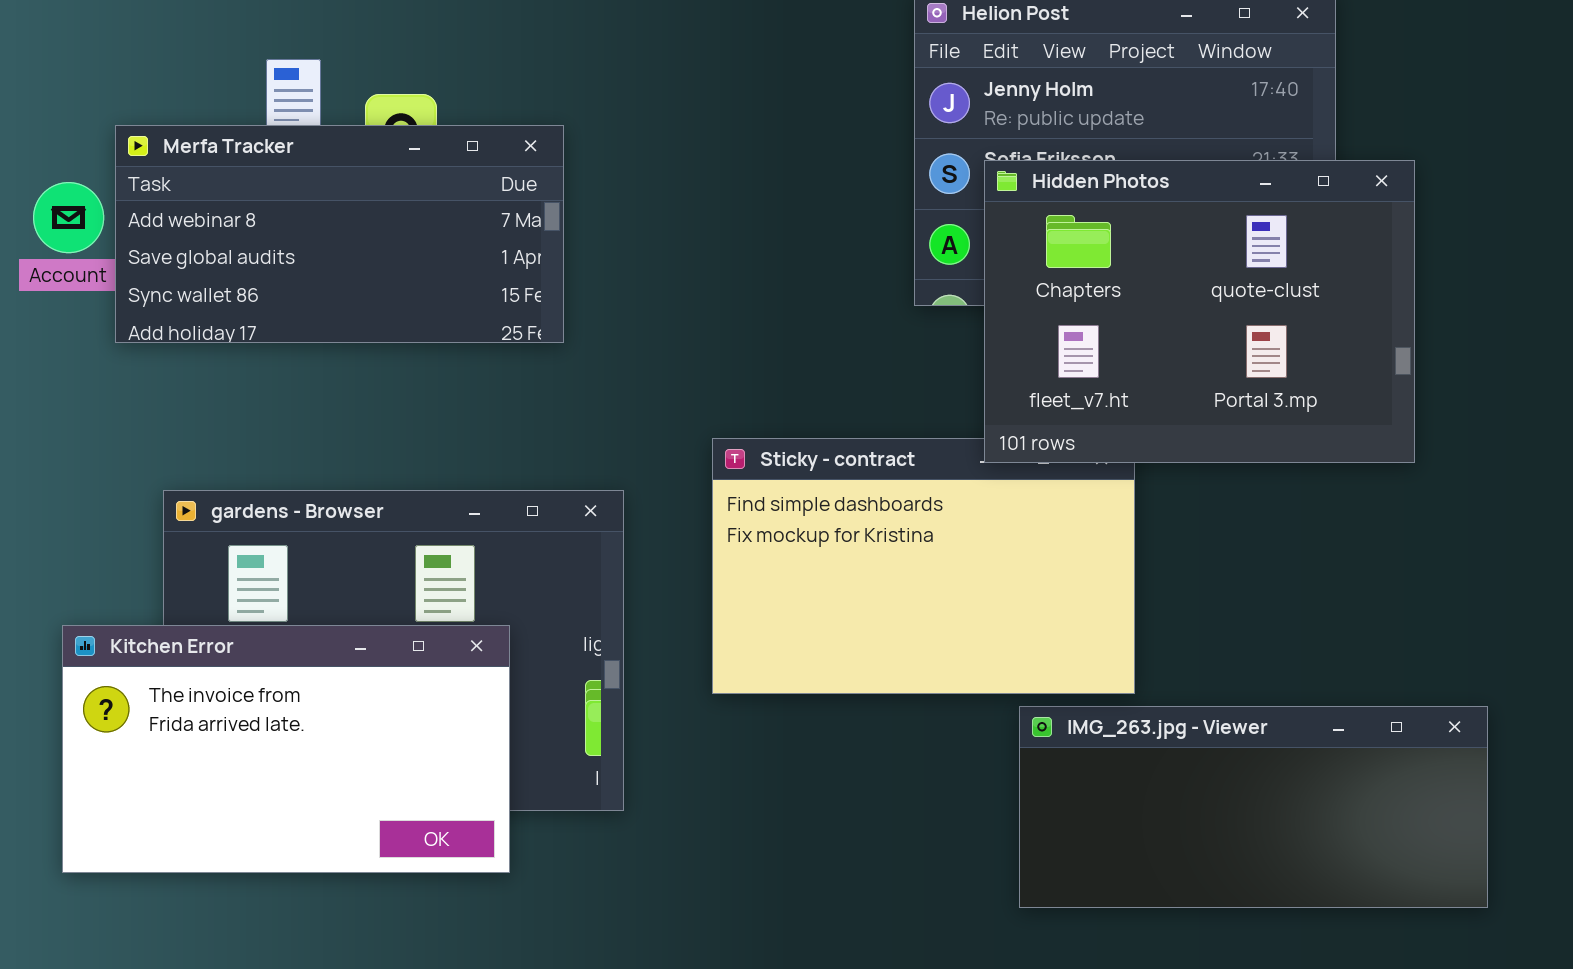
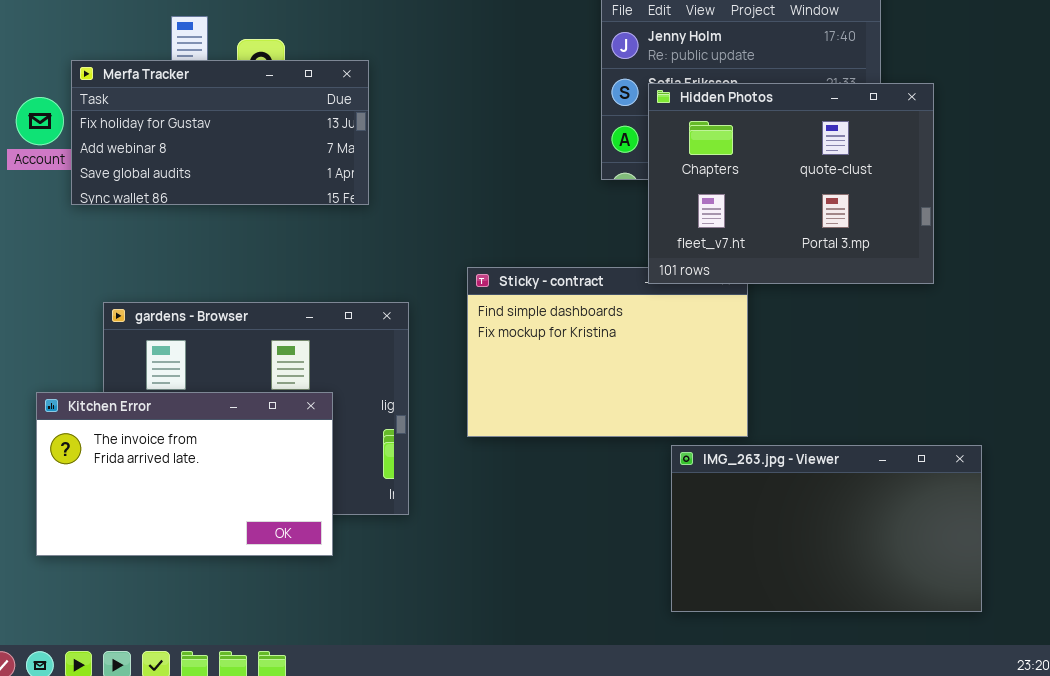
Merfa Tracker: [115,125,564,343] -> [71,60,369,205], scrolled up 1 row
IMG_263.jpg - Viewer: [1019,706,1488,908] -> [671,445,982,612], resized

